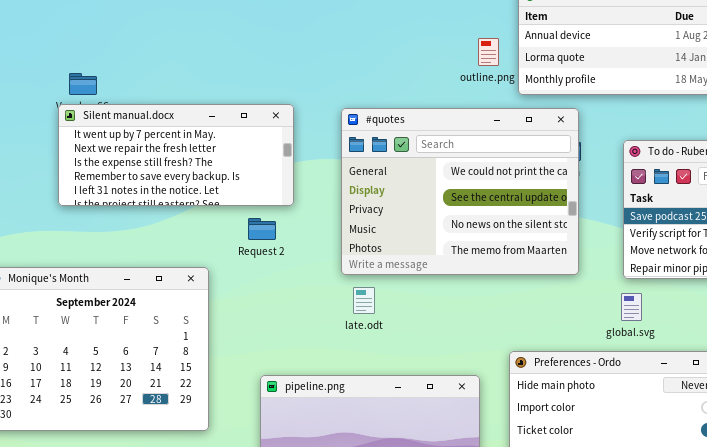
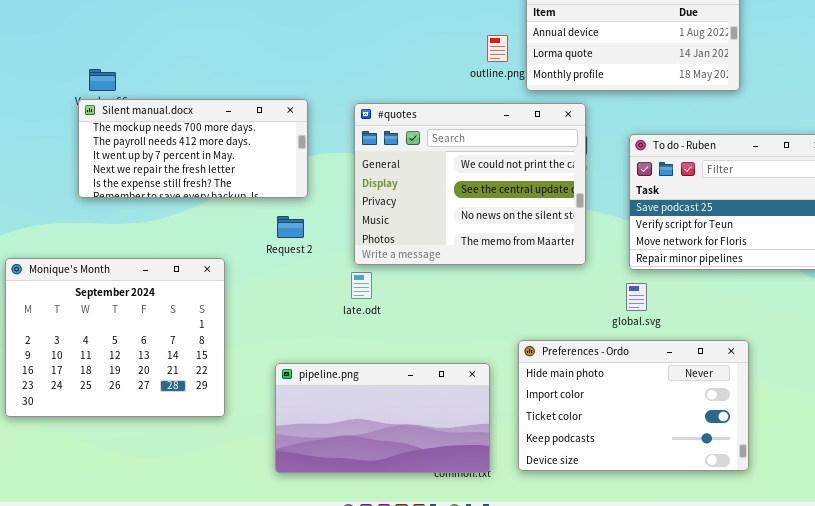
Silent manual.docx: [58,104,294,206] -> [78,99,308,198], scrolled up 2 rows
Request 2: [248,218,276,240] -> [277,216,304,238], moved
late.odt: [353,287,375,314] -> [351,272,372,299], moved

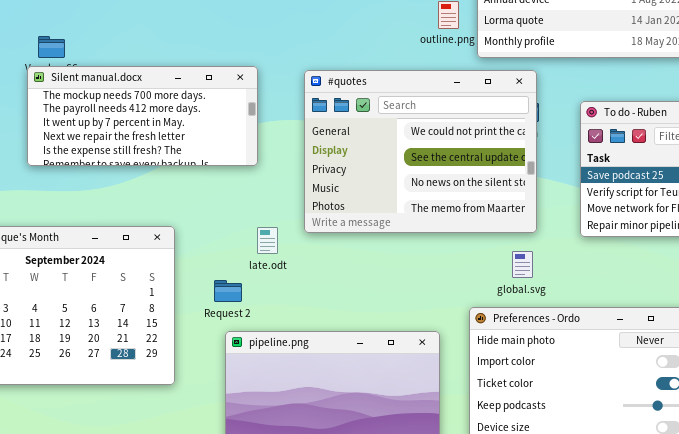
Request 2: [277,216,304,238] -> [214,280,242,302], moved
late.odt: [351,272,372,299] -> [257,227,278,254], moved
global.svg: [626,283,647,311] -> [512,251,533,278], moved

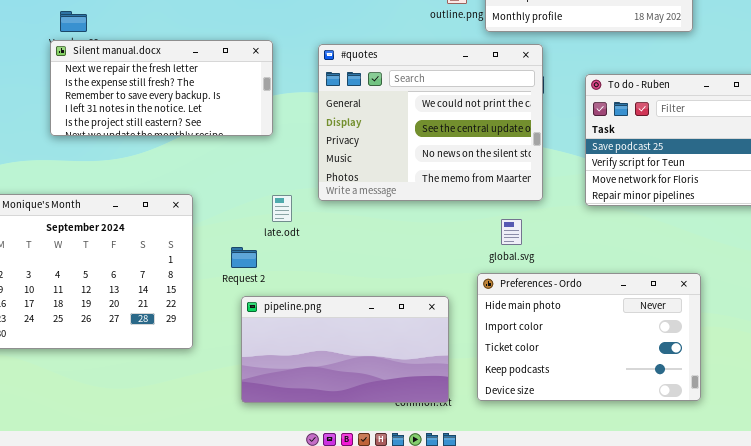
Silent manual.docx: [27,66,258,166] -> [50,40,273,136], scrolled down 3 rows
global.svg: [512,251,533,278] -> [501,219,522,245], moved

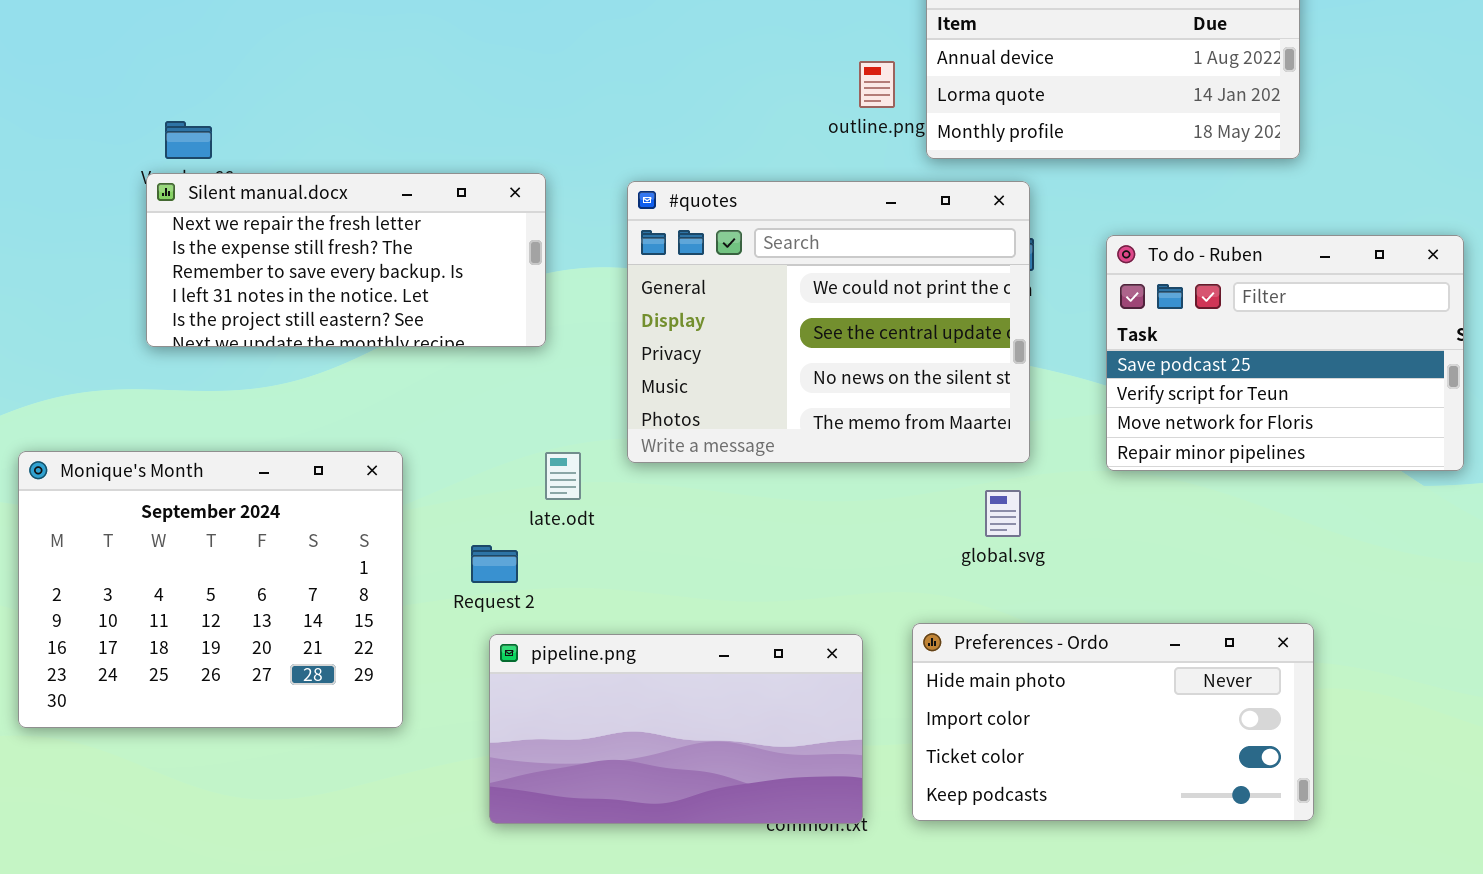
global.svg: [501,219,522,245] -> [985,490,1021,537], moved
Preferences - Ordo: [477,273,701,401] -> [912,623,1314,821], resized

